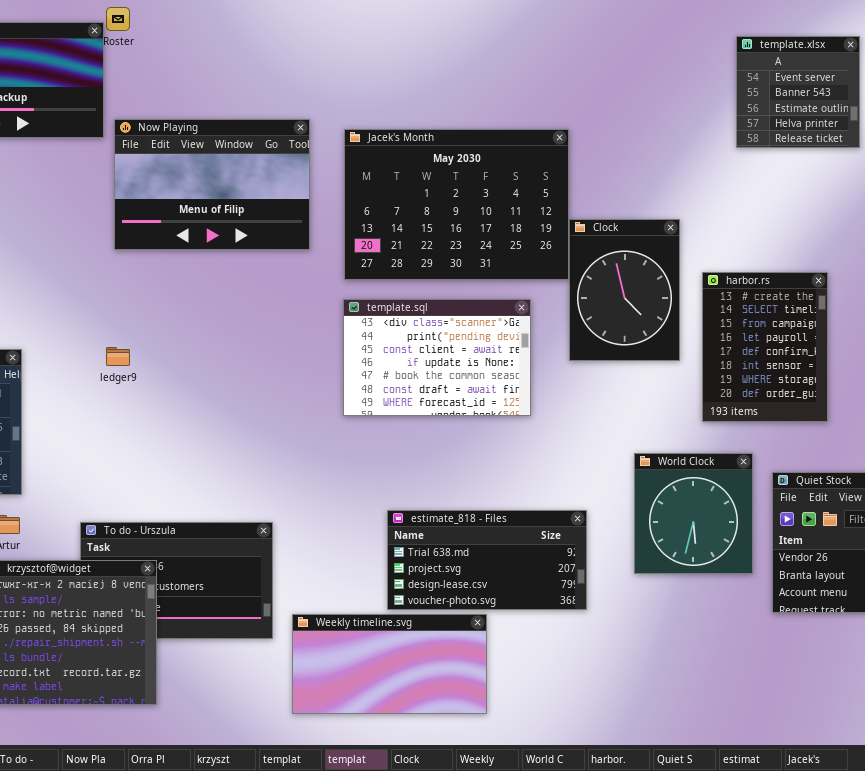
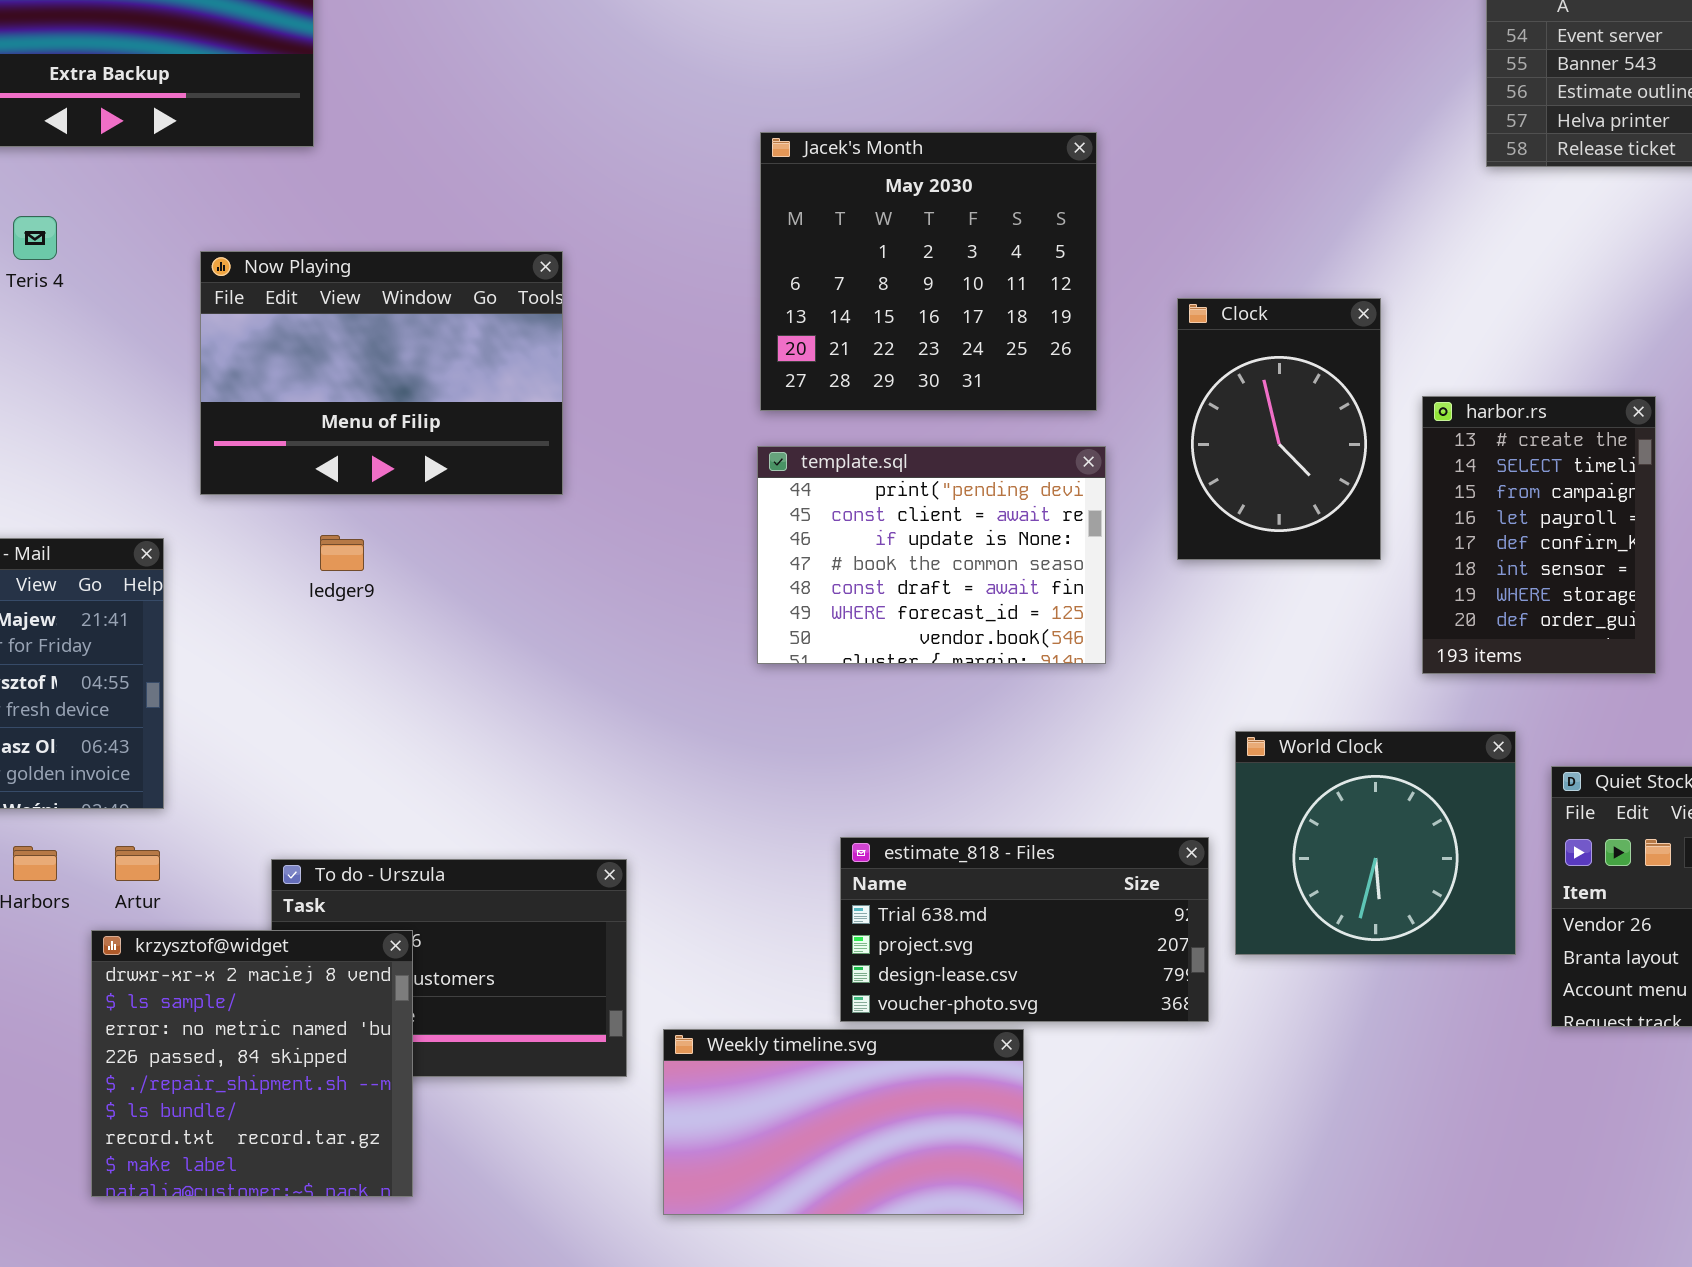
Now Playing: [114,119,310,250] -> [200,251,563,495], moved
Jacek's Month: [344,129,569,280] -> [760,132,1097,411], resized
template.sql: [343,299,531,416] -> [757,446,1106,664], scrolled down 1 row
World Clock: [634,453,753,574] -> [1235,731,1516,955], resized

